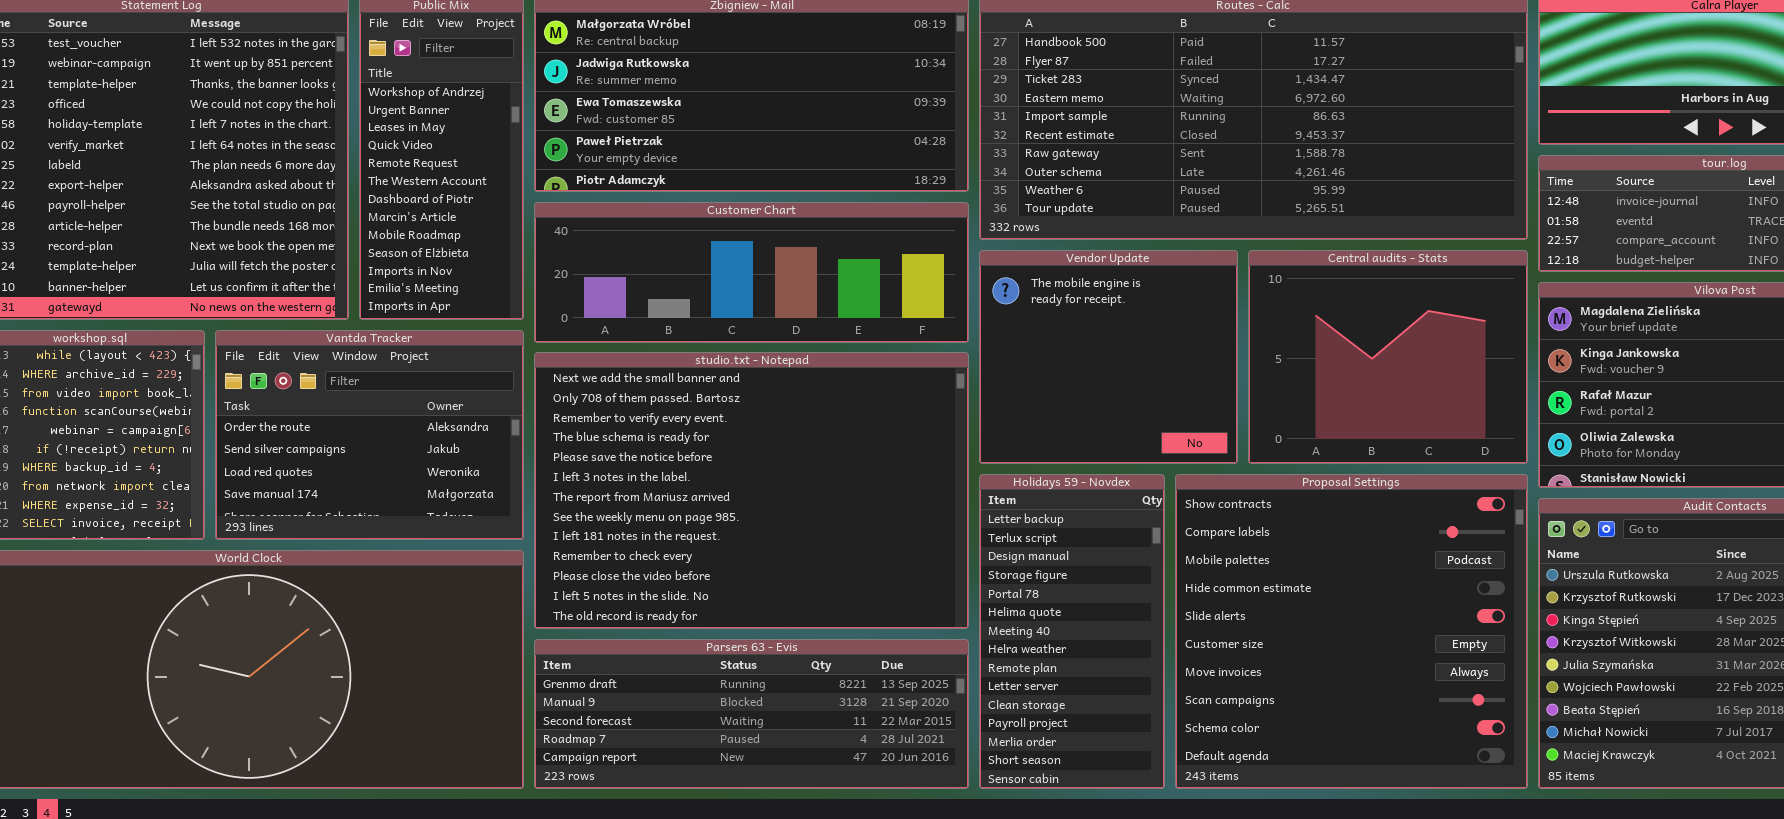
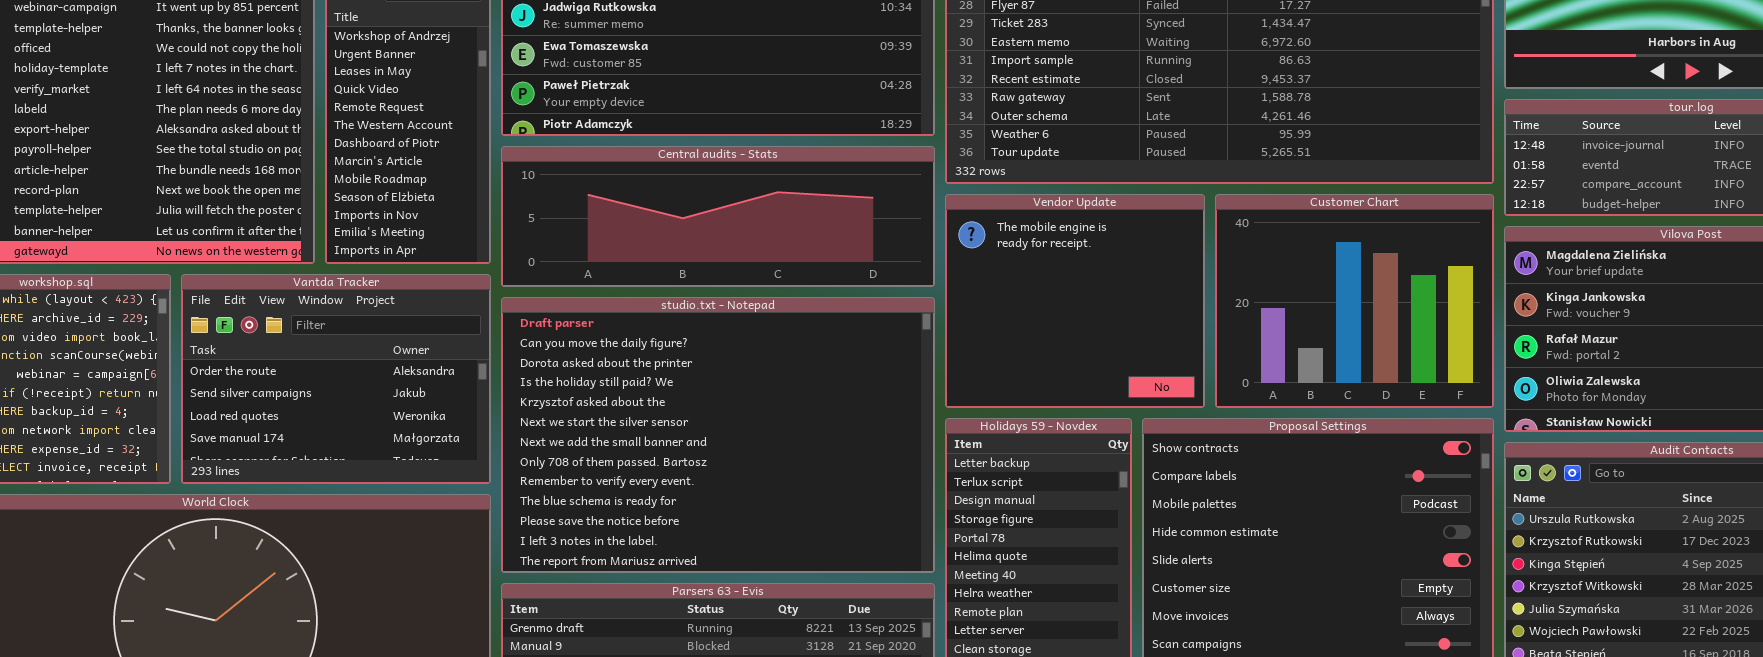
Customer Chart: [534,202,969,343] -> [1215,194,1494,408], moved, resized
Central audits - Stats: [1248,250,1528,464] -> [501,146,935,287], moved, resized
studio.txt - Notepad: [534,352,969,629] -> [501,297,935,573], scrolled up 6 rows

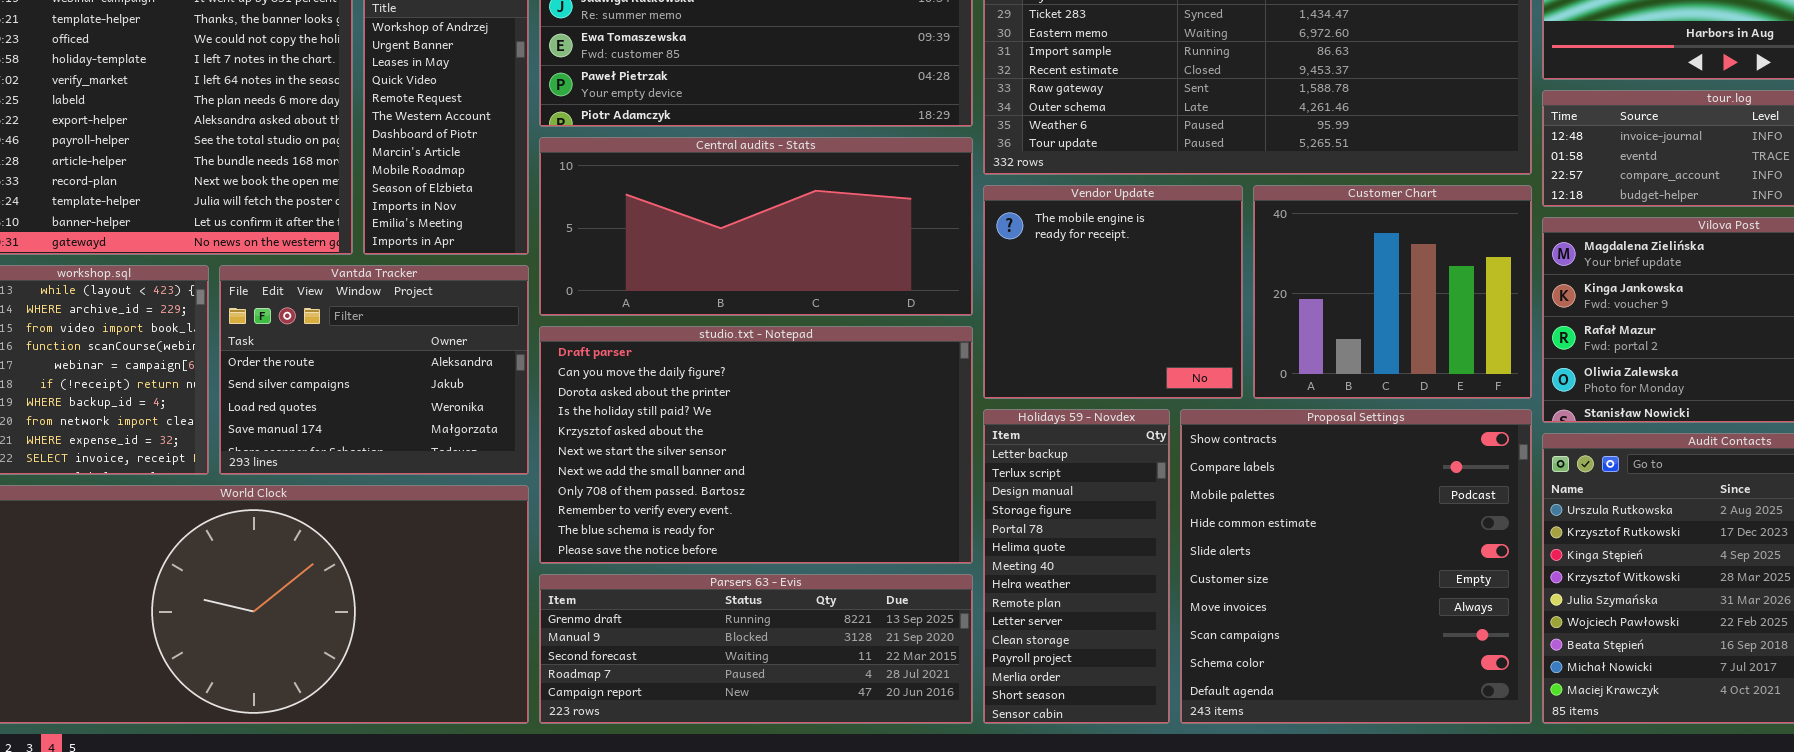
Central audits - Stats: [501,146,935,287] -> [539,137,973,316], resized
studio.txt - Notepad: [501,297,935,573] -> [539,326,973,564], resized

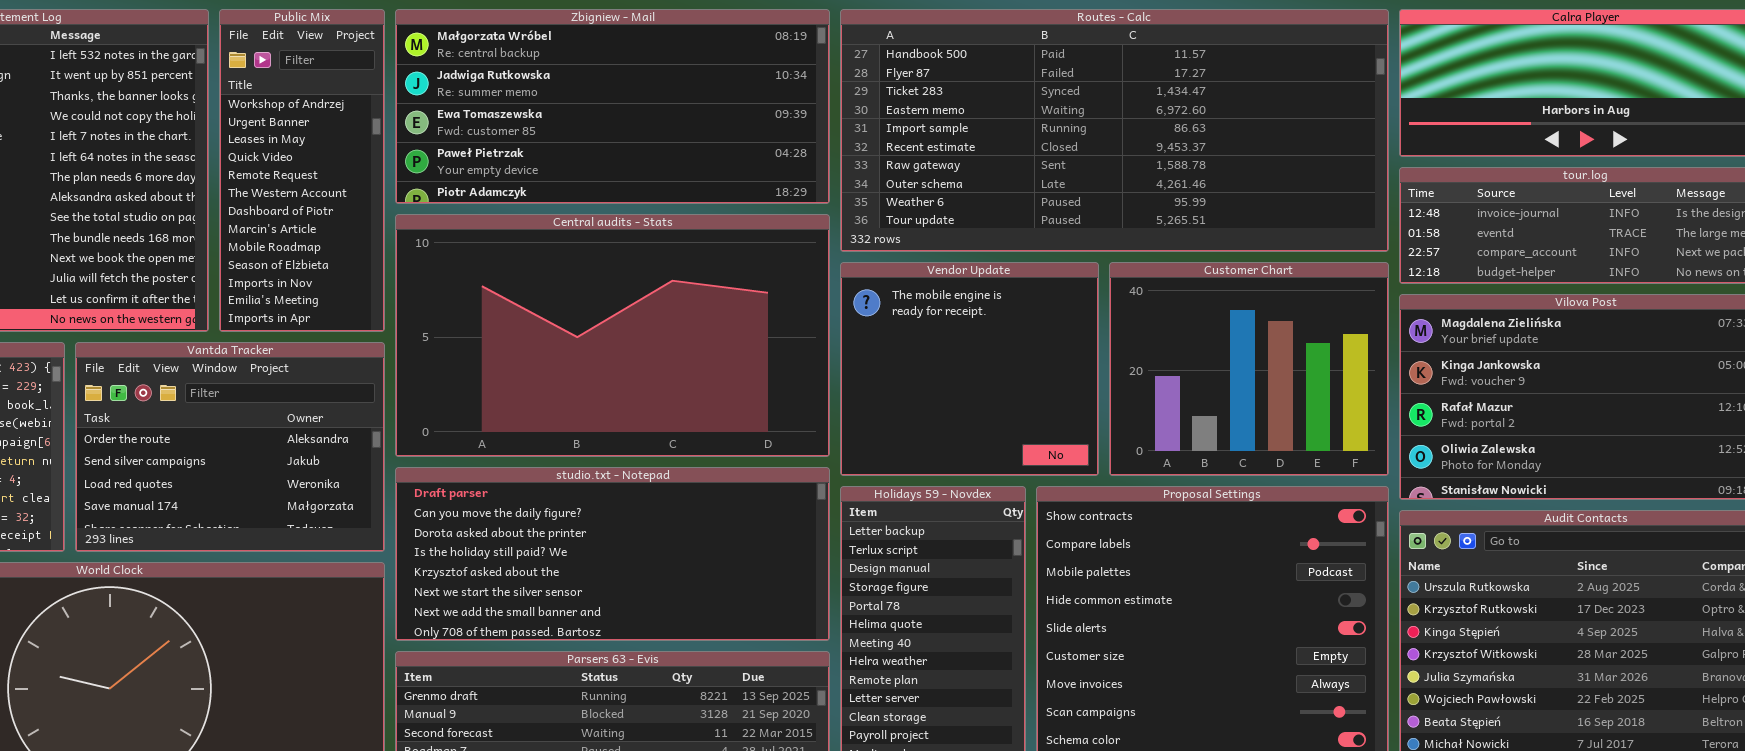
Central audits - Stats: [539,137,973,316] -> [395,214,830,457], resized
studio.txt - Notepad: [539,326,973,564] -> [395,467,830,641], resized

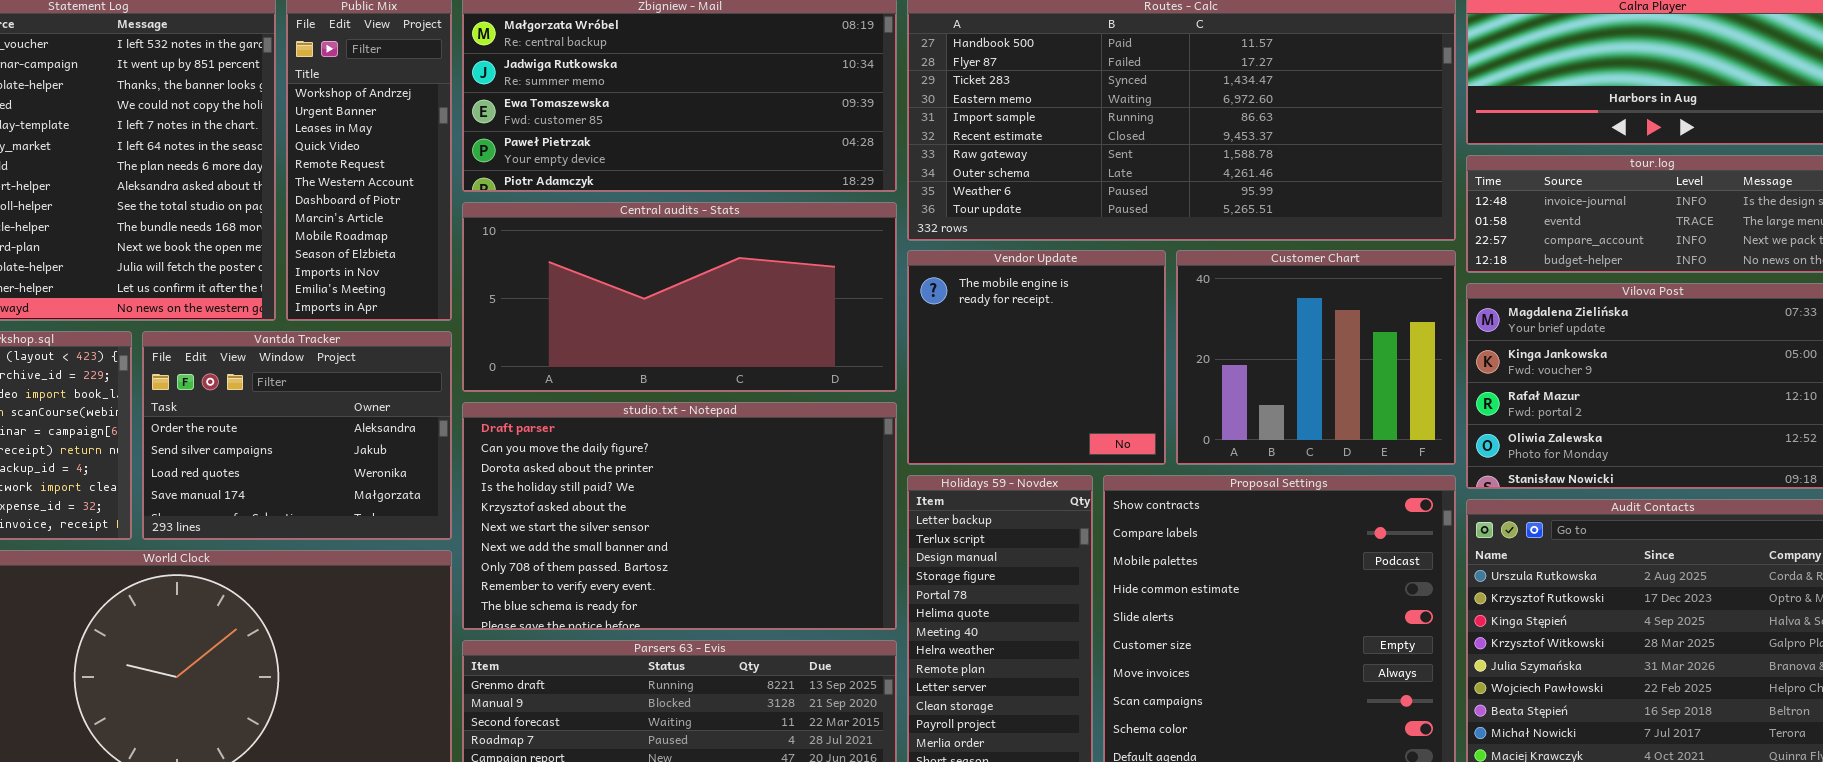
Central audits - Stats: [395,214,830,457] -> [462,202,897,392], resized
studio.txt - Notepad: [395,467,830,641] -> [462,402,897,630], resized

